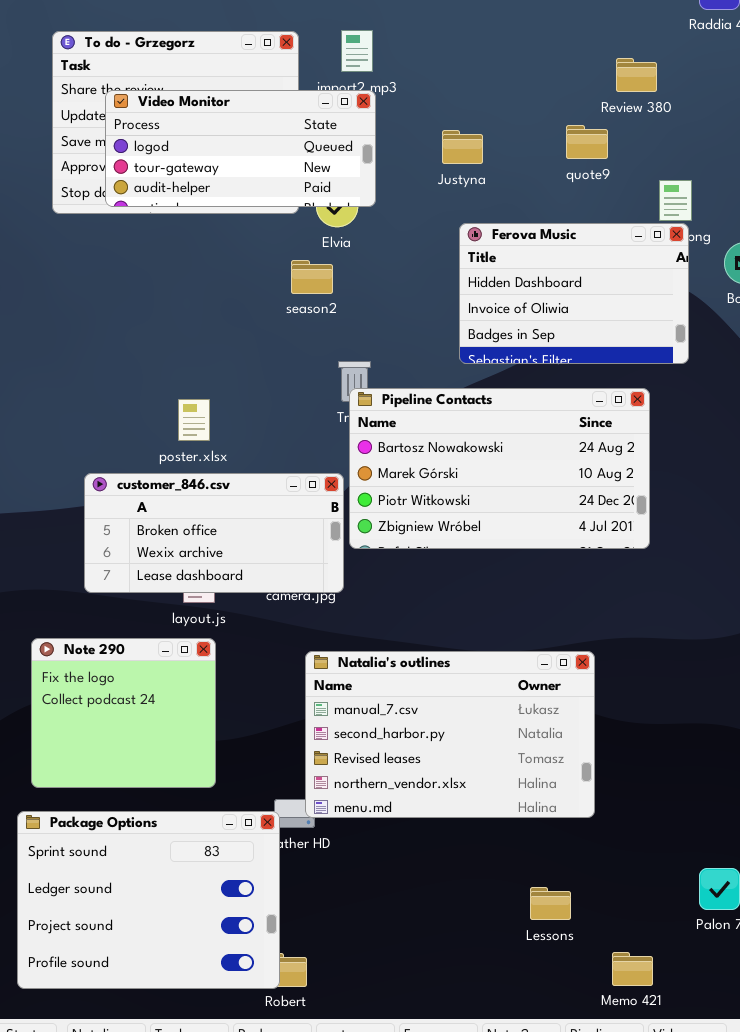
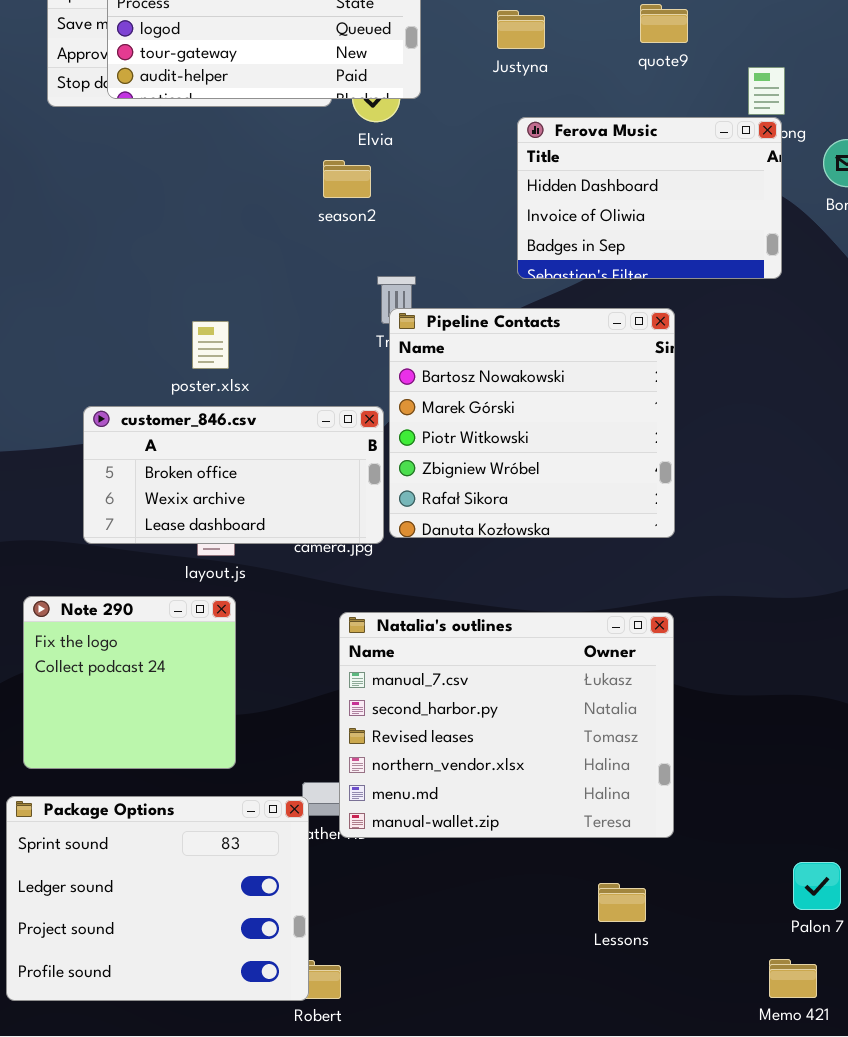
Pipeline Contacts: [349,388,650,549] -> [389,308,675,538], resized
Natalia's outlines: [305,651,595,818] -> [339,612,674,838], resized
Memo 421: [612,952,653,986] -> [769,959,817,998], moved

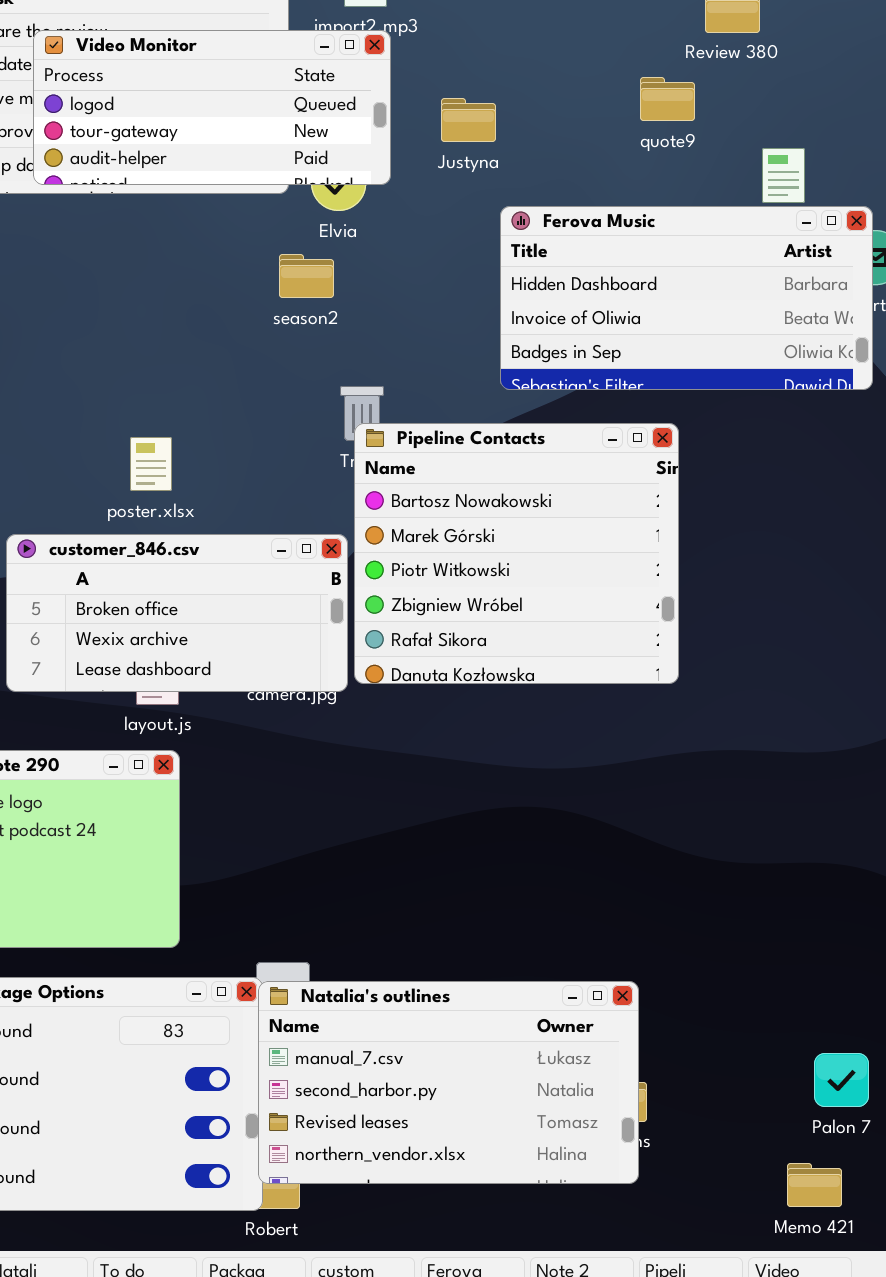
Justyna: [497,10,545,49] -> [441,98,496,142], moved
Ferova Music: [517,117,782,279] -> [500,206,873,390], resized
Natalia's outlines: [339,612,674,838] -> [258,981,639,1184], moved, resized

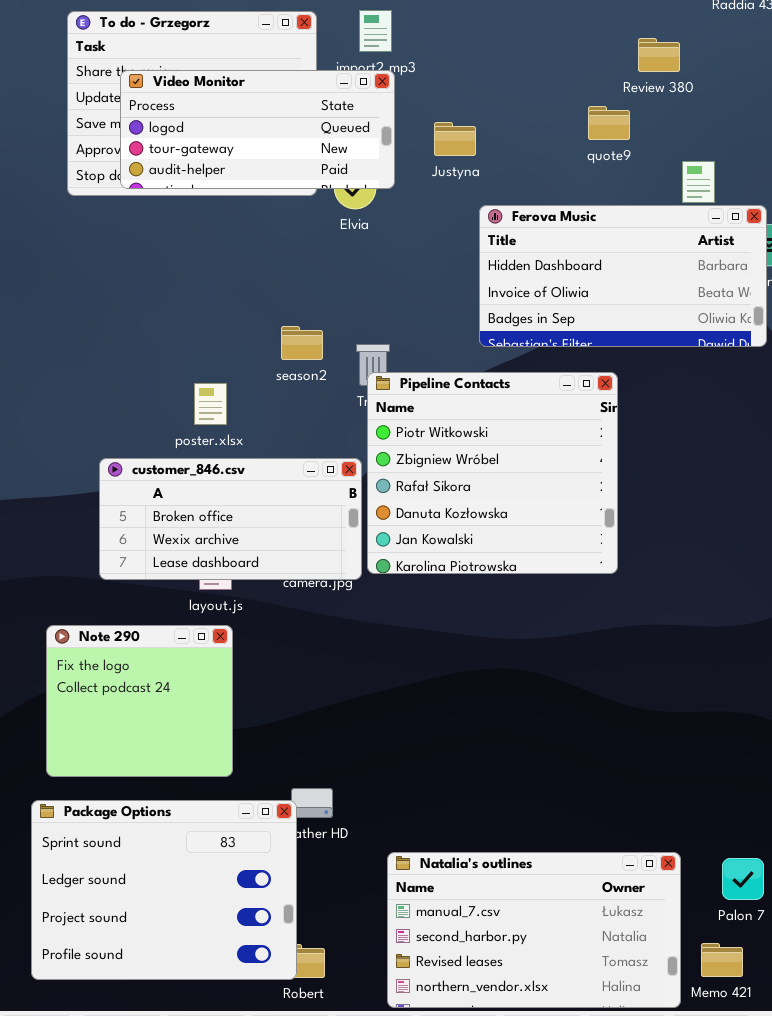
season2: [279,254,334,298] -> [281,326,323,360], moved
Pipeline Contacts: [354,423,679,684] -> [367,372,618,574], scrolled down 2 rows
Natalia's outlines: [258,981,639,1184] -> [387,852,681,1008], moved

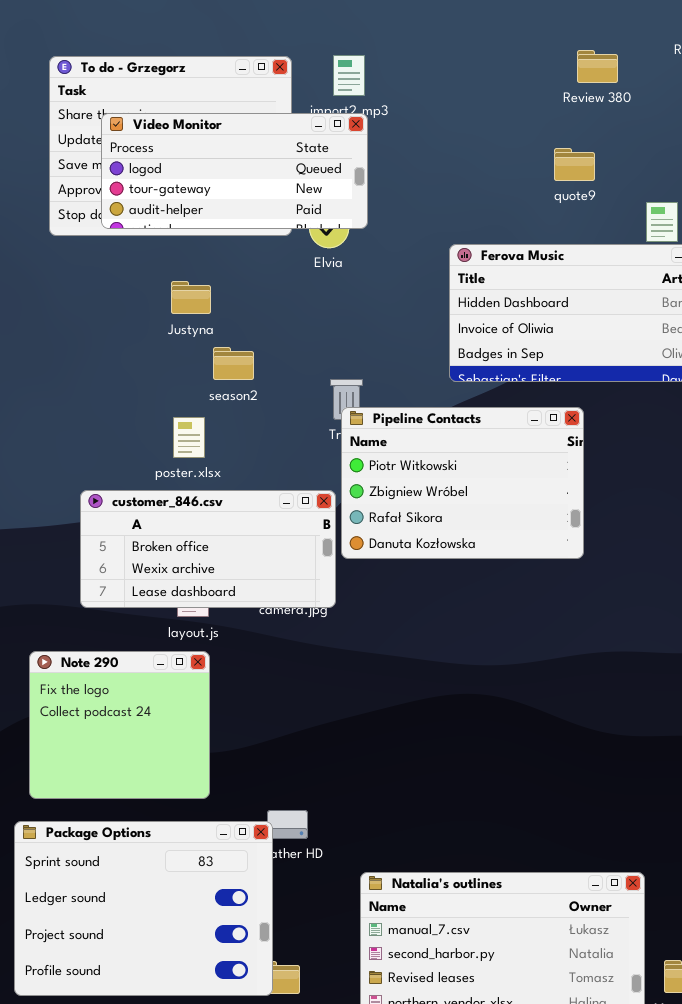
Review 380: [638,38,680,72] -> [577,50,618,83], moved
Justyna: [434,122,476,156] -> [171,281,211,314], moved
season2: [281,326,323,360] -> [213,347,254,380], moved
Pipeline Contacts: [367,372,618,574] -> [341,407,584,559], resized

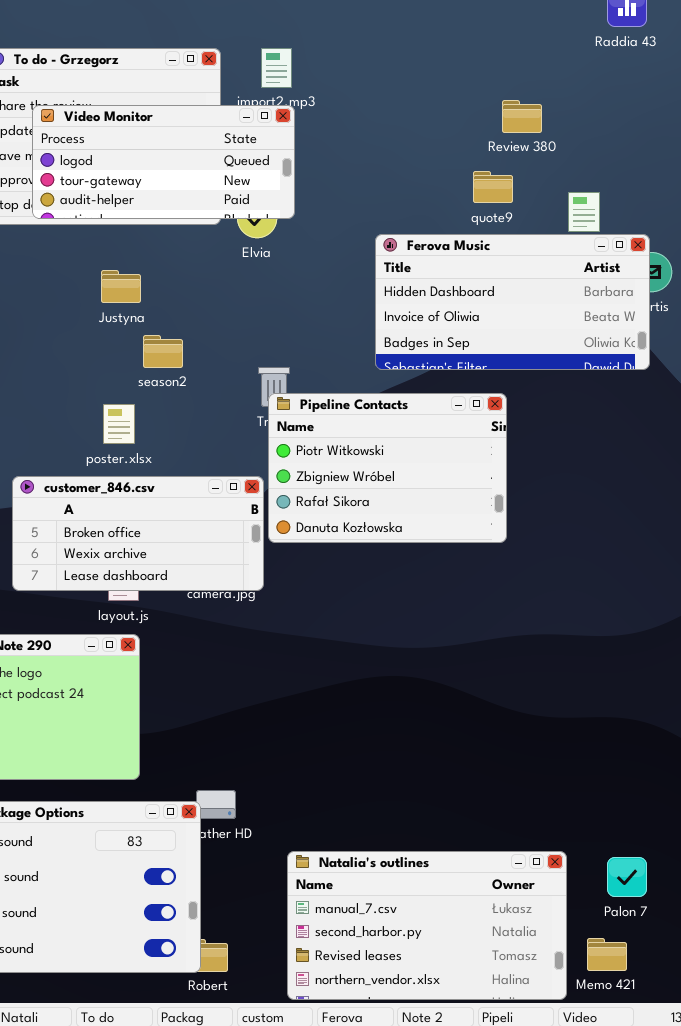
Review 380: [577,50,618,83] -> [502,100,542,133], moved
quote9: [554,148,595,181] -> [473,171,513,203], moved

